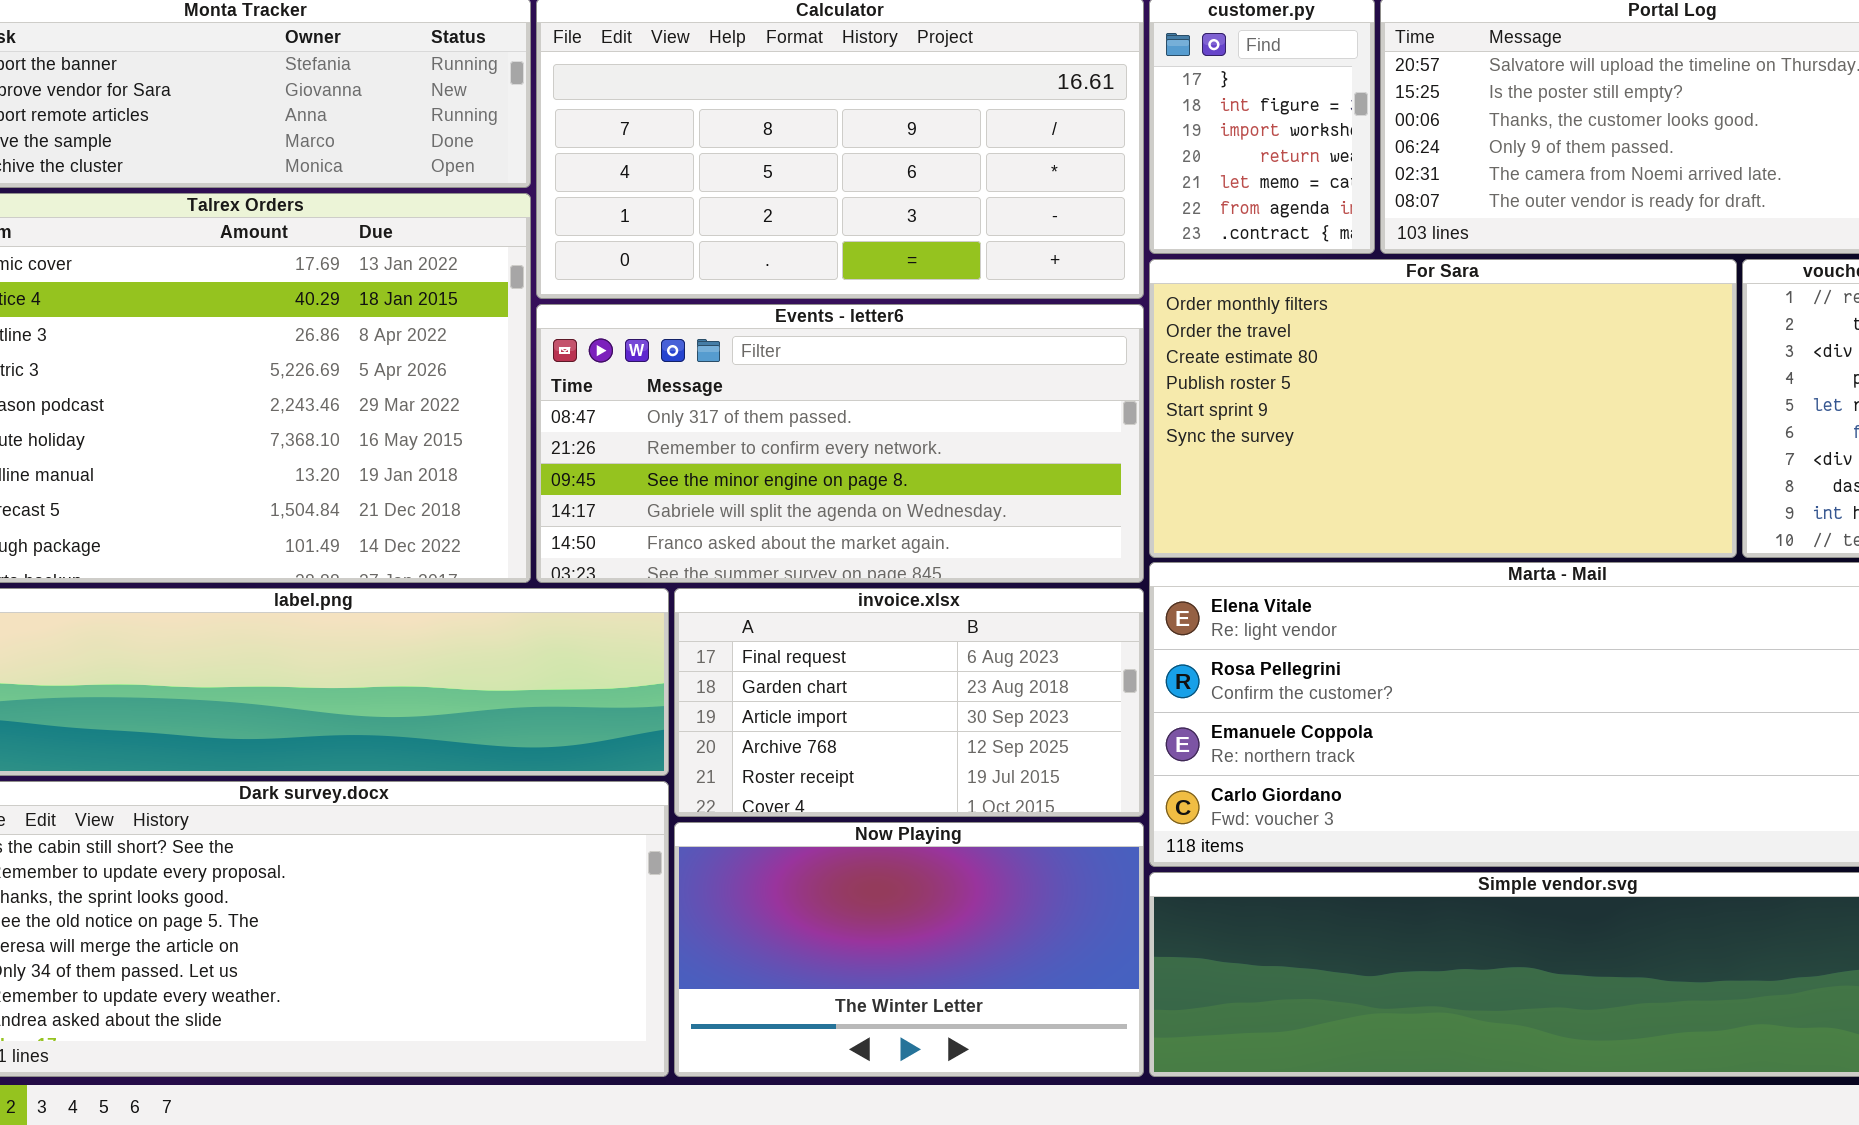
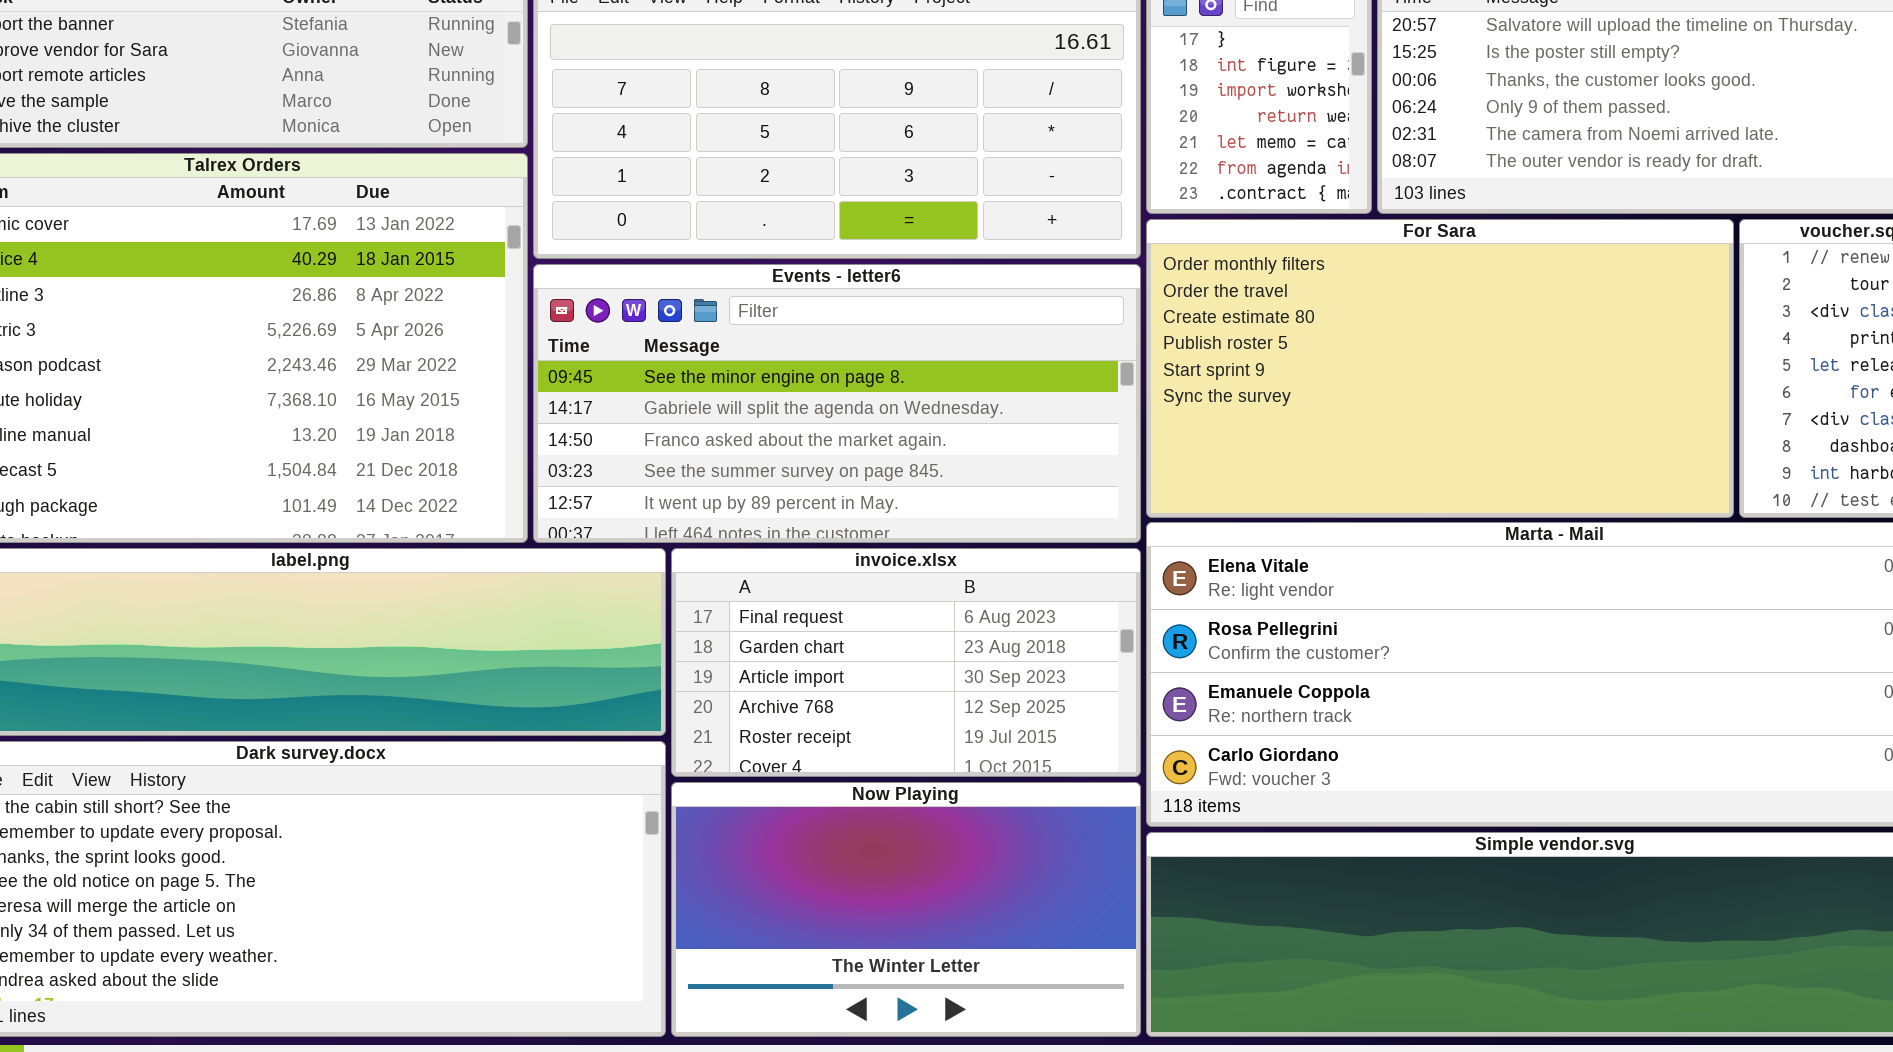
Events - letter6: [536,304,1144,583] -> [533,264,1141,543], scrolled down 2 rows

